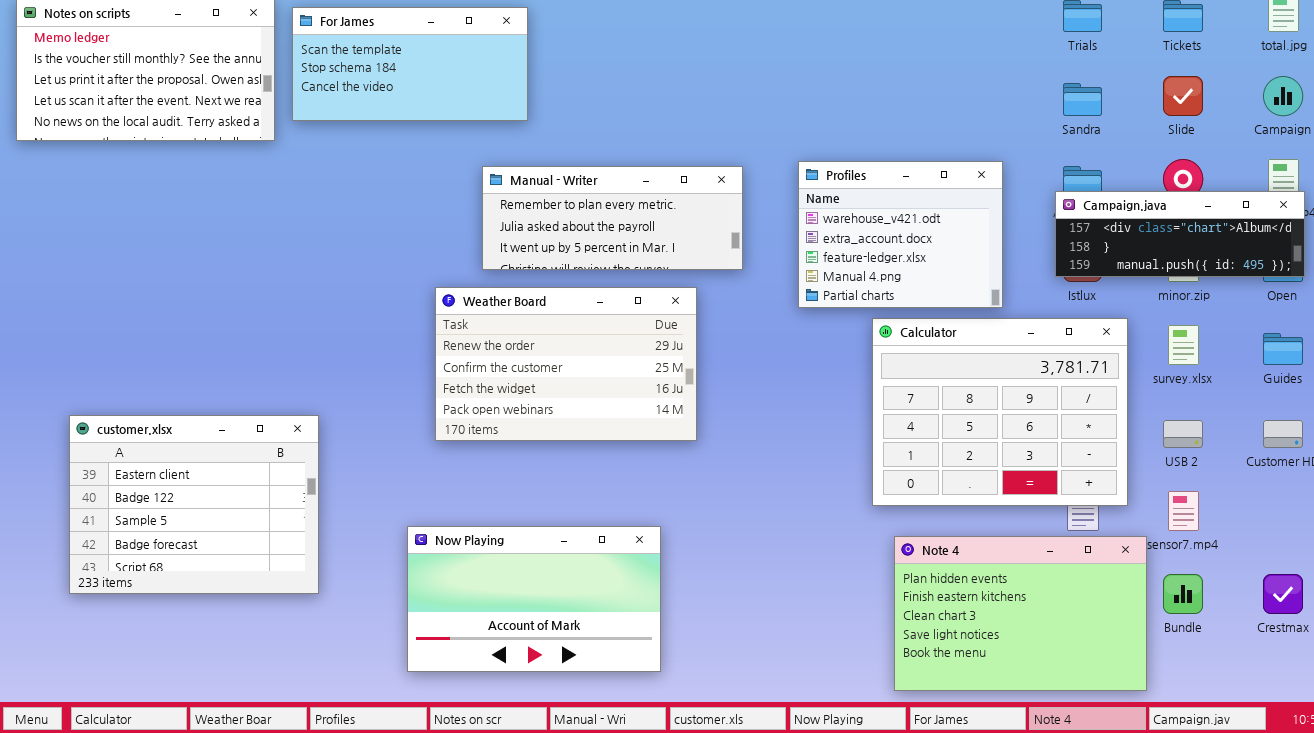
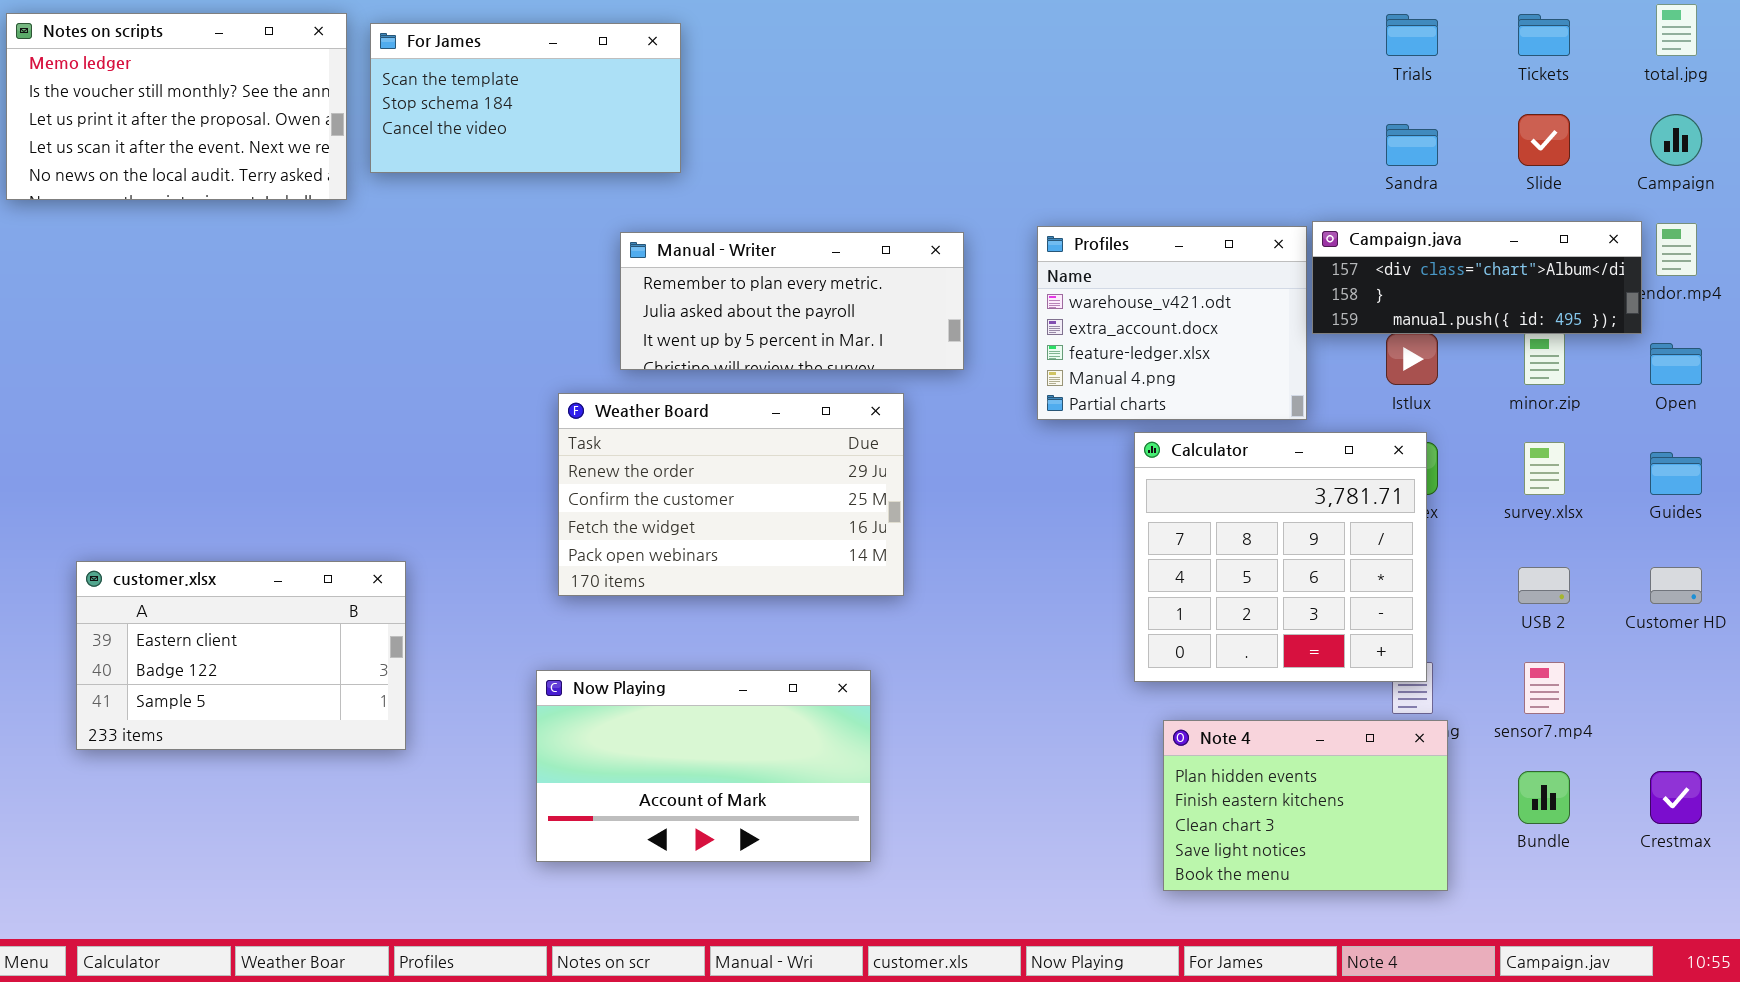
Campaign.java: [1055,191,1305,277] -> [1312,221,1642,334], moved
Calculator: [872,318,1128,506] -> [1134,432,1427,682], resized
customer.xlsx: [69,415,319,594] -> [76,561,406,750], resized
Now Playing: [407,526,661,672] -> [536,670,871,862], moved
Note 4: [894,536,1147,691] -> [1163,720,1448,891], resized

